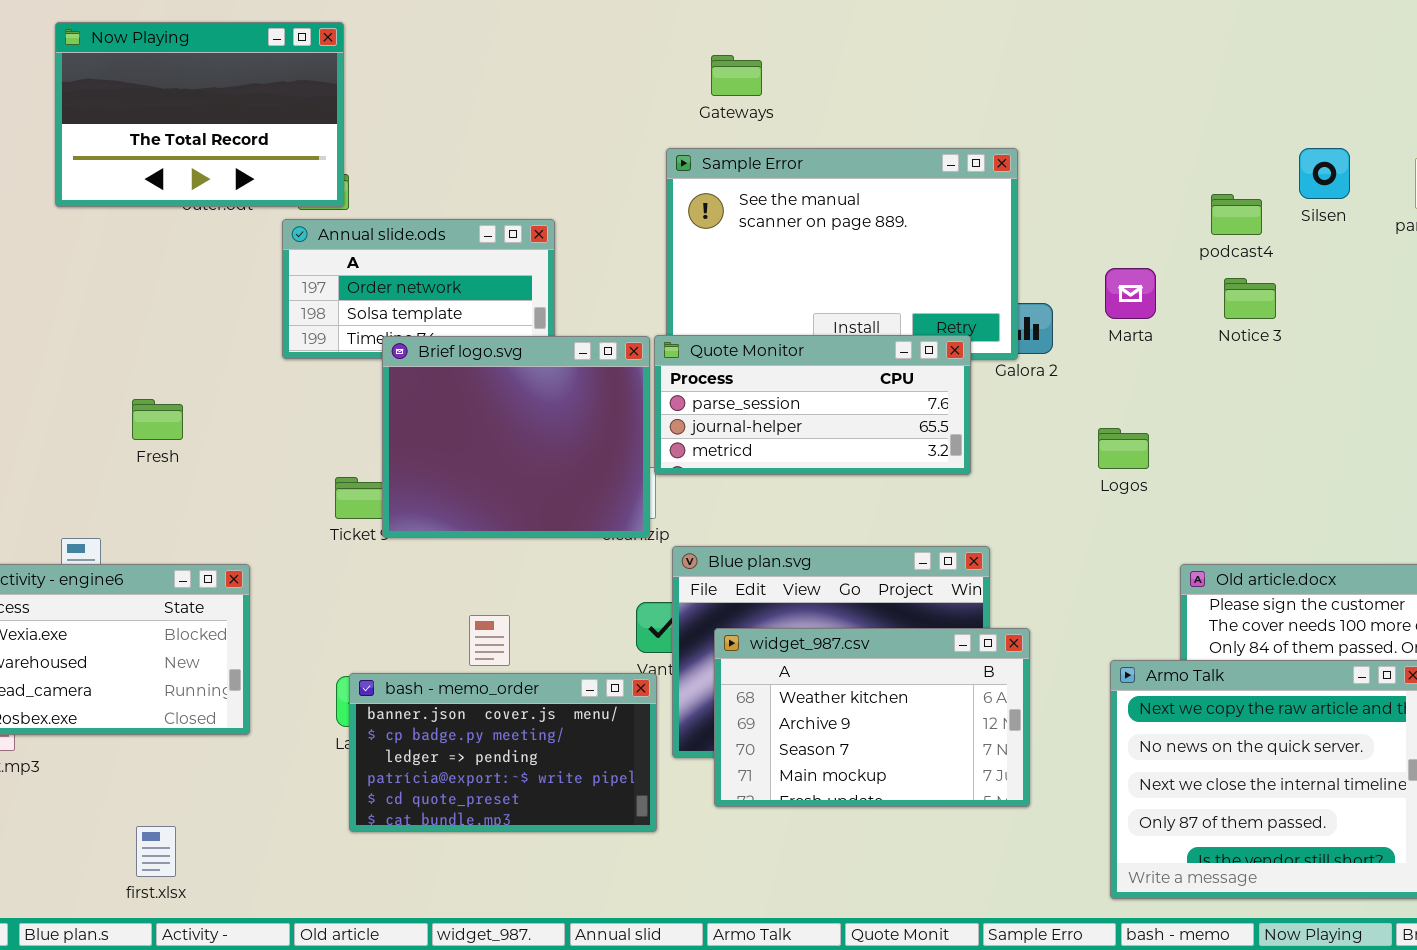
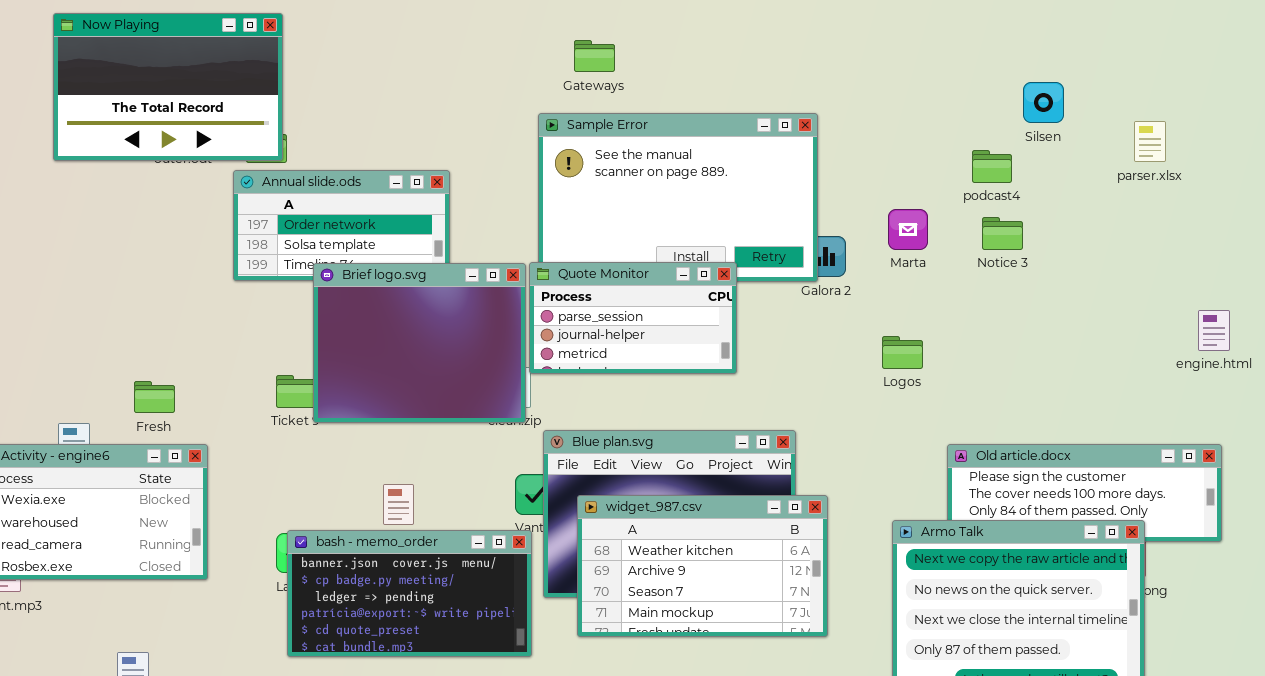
Silsen: [1299,148,1350,199] -> [1023,82,1064,123], moved
Quote Monitor: [654,335,971,475] -> [529,262,737,374], resized
Fresh: [132,399,183,440] -> [134,381,175,413], moved

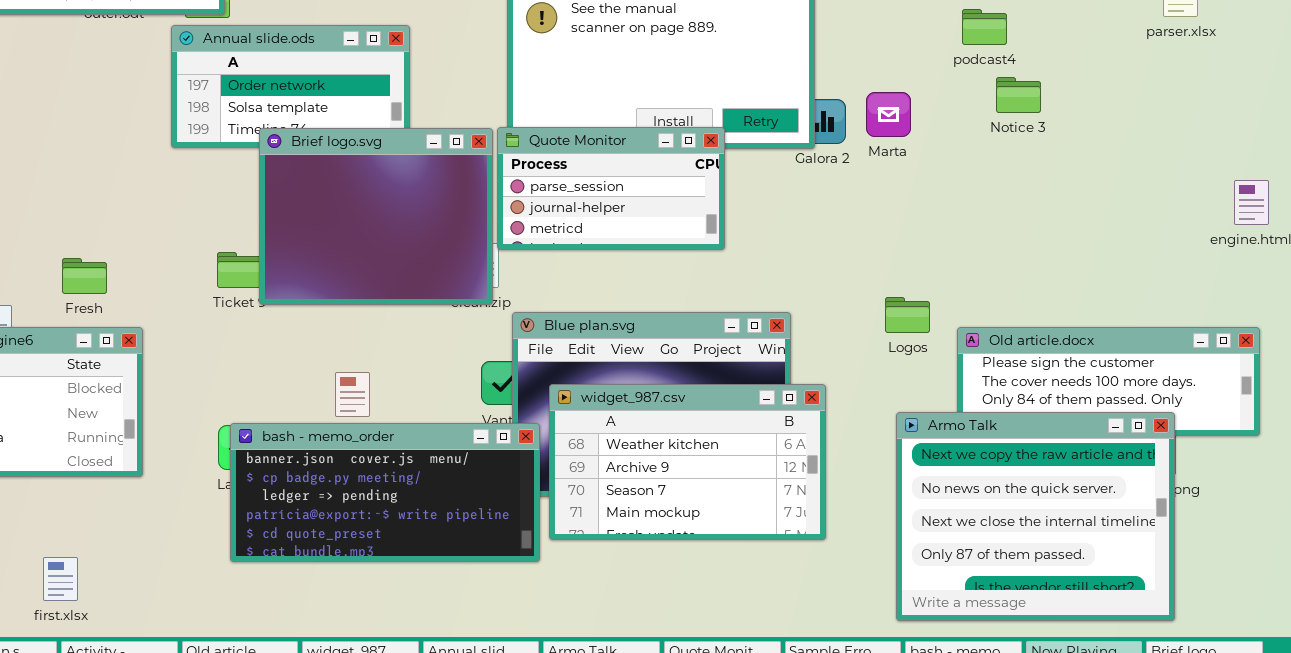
podcast4: [972,150,1012,183] -> [962,9,1007,45], moved
Marta: [888,209,928,250] -> [866,92,911,137], moved
Logos: [882,336,923,369] -> [885,297,930,333], moved
bash - memo_order: [287,530,532,657] -> [230,423,540,562], resized

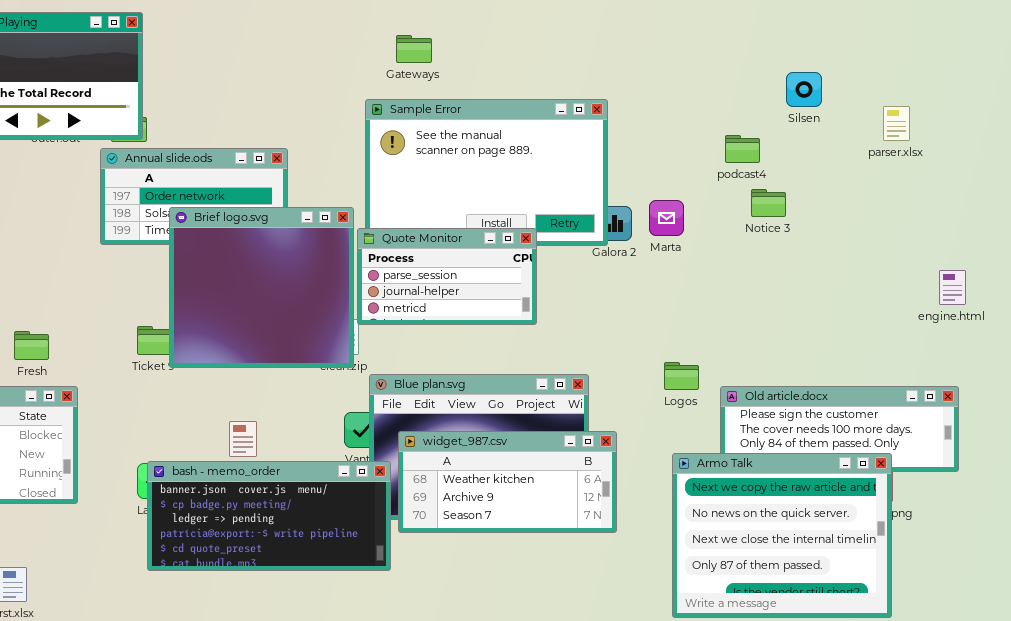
Brief logo.svg: [259,128,493,305] -> [169,207,354,368], resized
widget_987.csv: [549,384,826,540] -> [398,431,617,533], resized

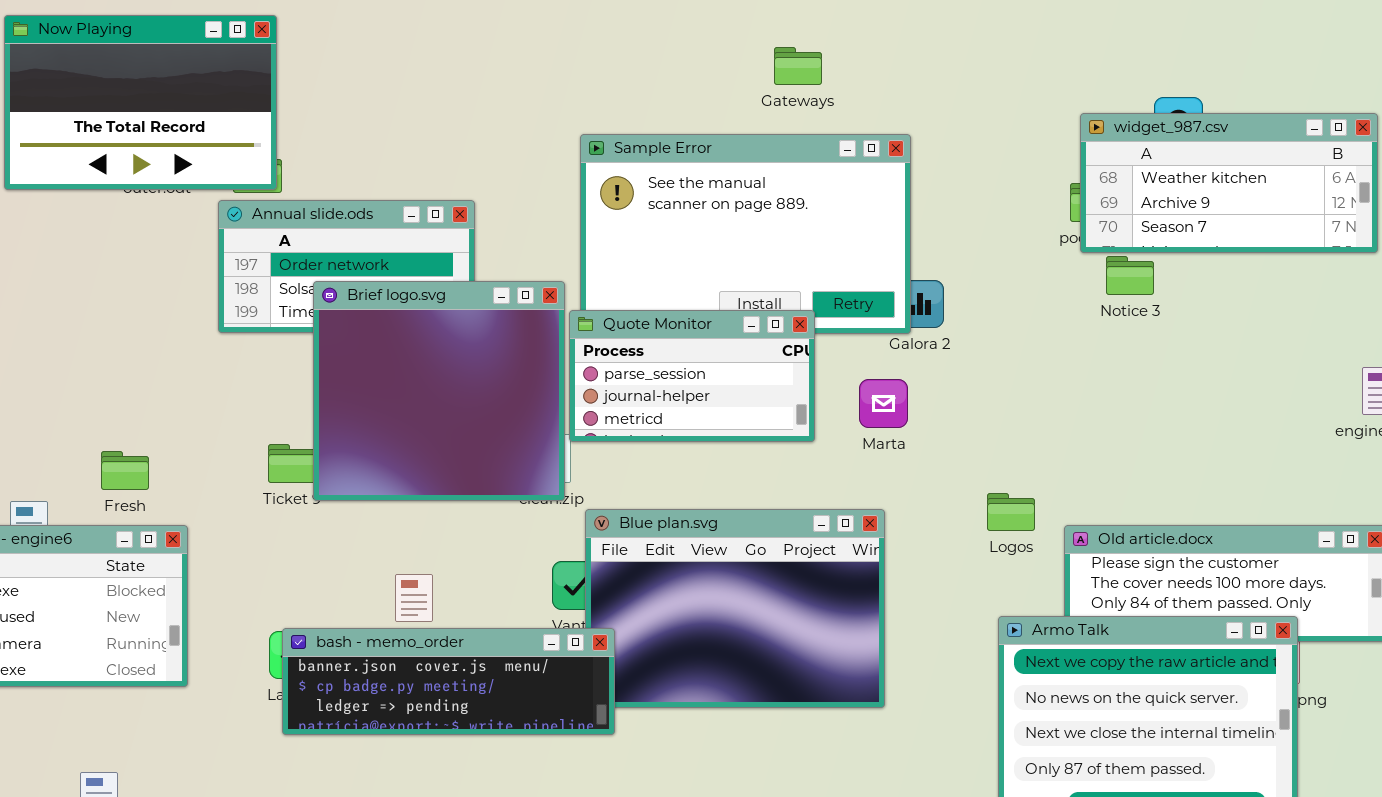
Gateways: [396,35,432,63] -> [774,47,822,85], moved
Marta: [649,200,684,236] -> [859,379,908,428], moved
widget_987.csv: [398,431,617,533] -> [1080,113,1378,253], moved
bash - memo_order: [147,461,391,571] -> [282,628,615,735], resized

